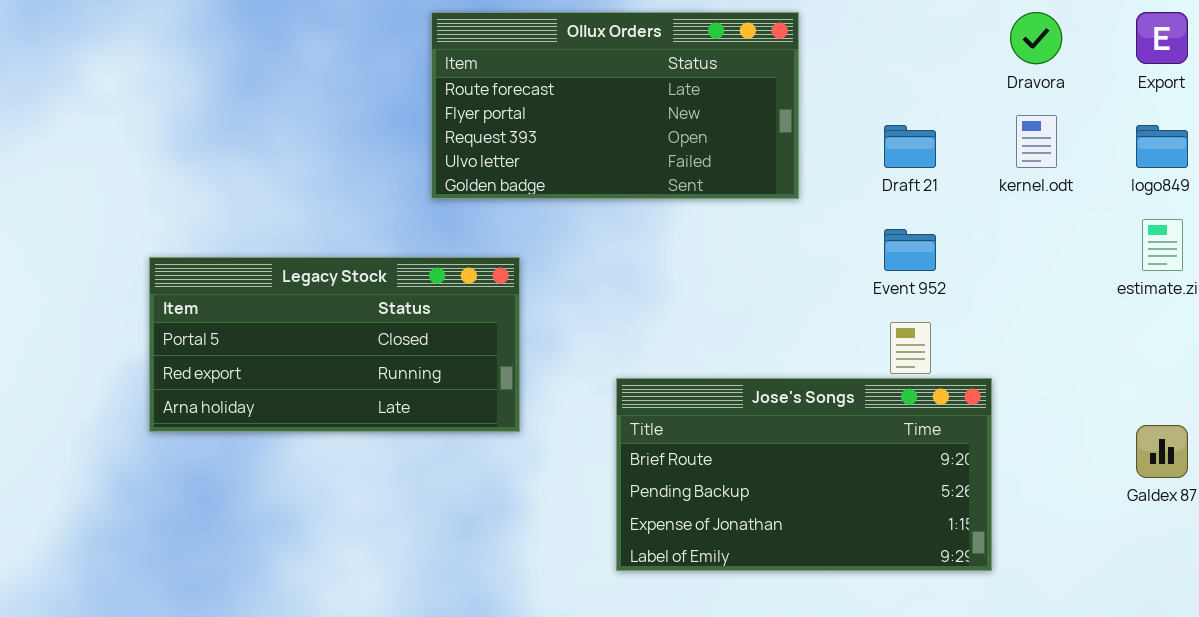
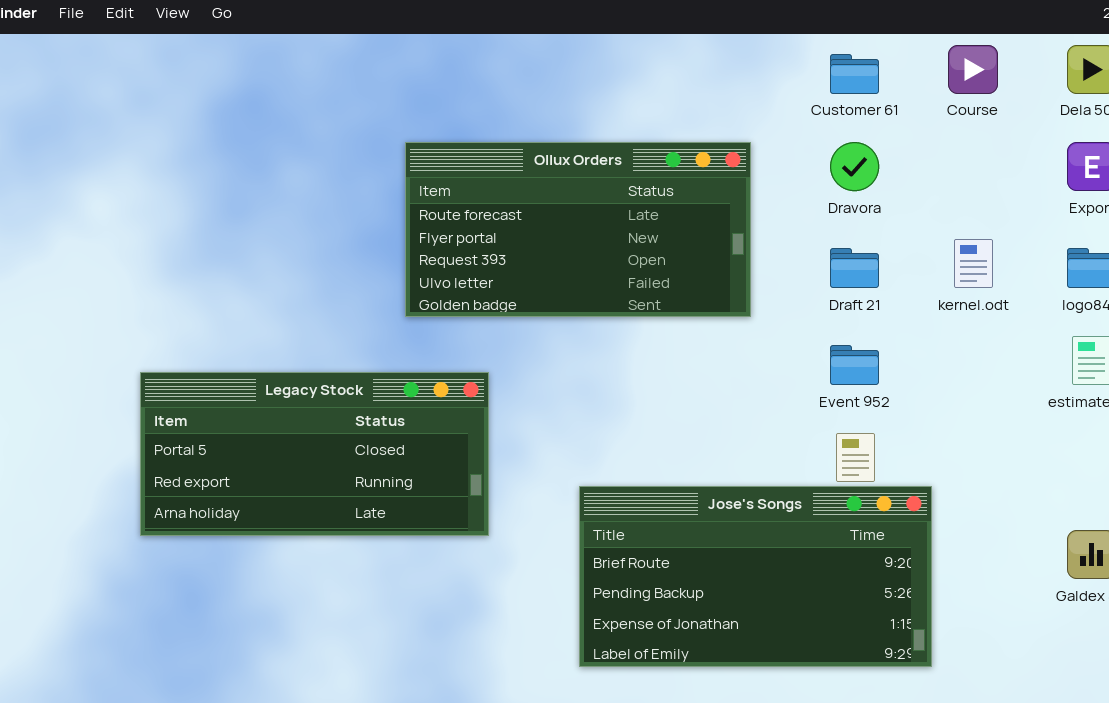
Dravora: [1010,12,1062,64] -> [830,142,879,191], moved

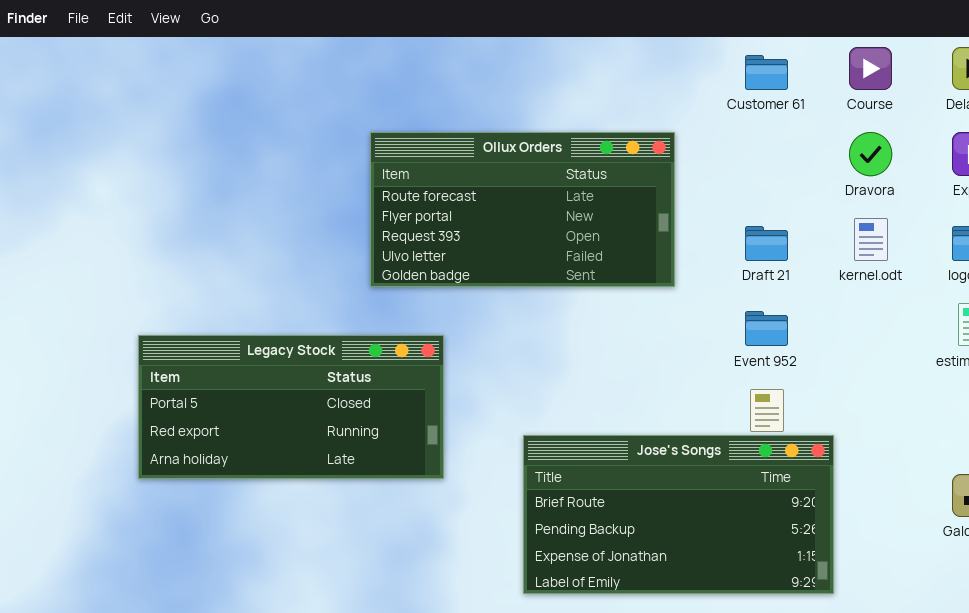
Dravora: [830,142,879,191] -> [849,132,892,176], moved

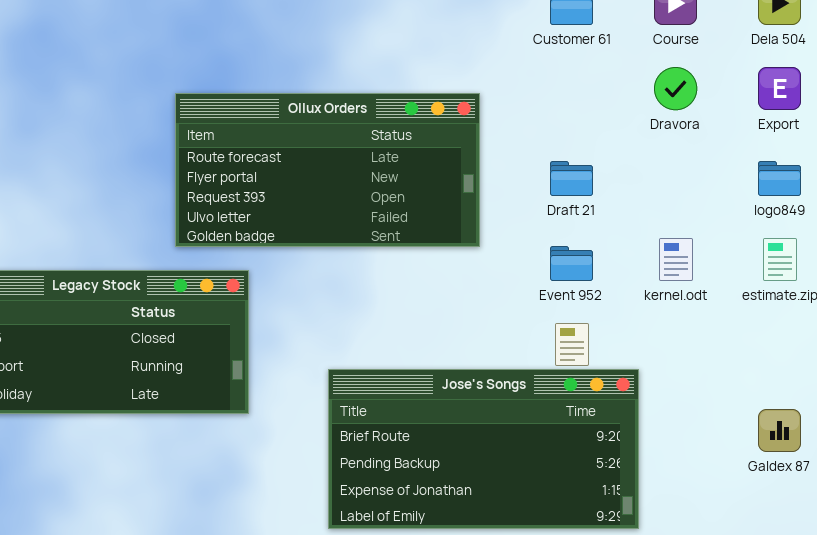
Ollux Orders: [370,132,675,287] -> [175,93,480,247], moved
kernel.odt: [854,218,888,261] -> [659,238,693,281], moved

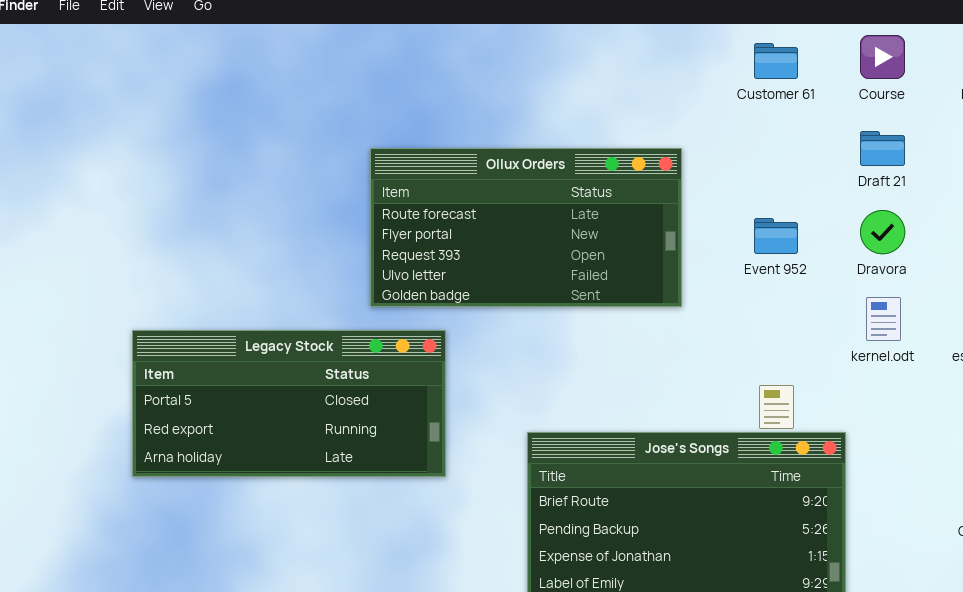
Dravora: [654,67,697,110] -> [860,210,905,254], moved
Draft 21: [550,161,593,196] -> [860,131,905,166], moved
Event 952: [550,246,593,281] -> [754,218,798,254], moved

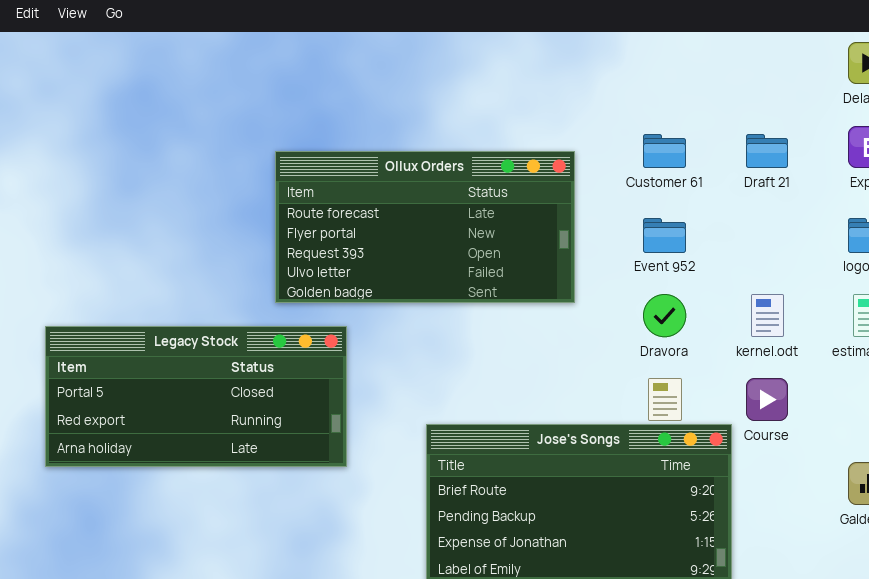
Course: [860,35,905,79] -> [746,378,788,421], moved
Customer 61: [754,43,798,79] -> [643,134,686,168], moved
Dravora: [860,210,905,254] -> [643,294,686,337], moved

